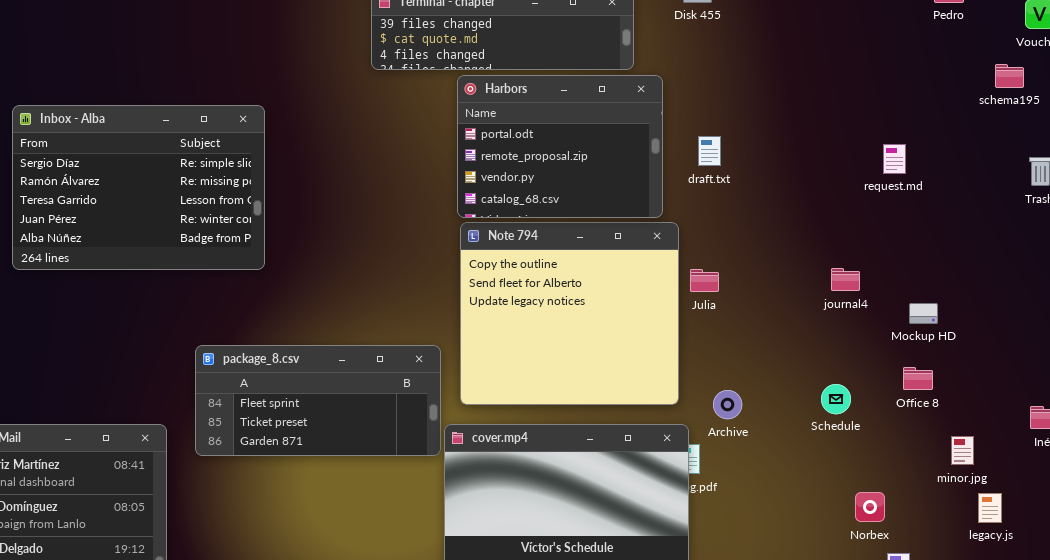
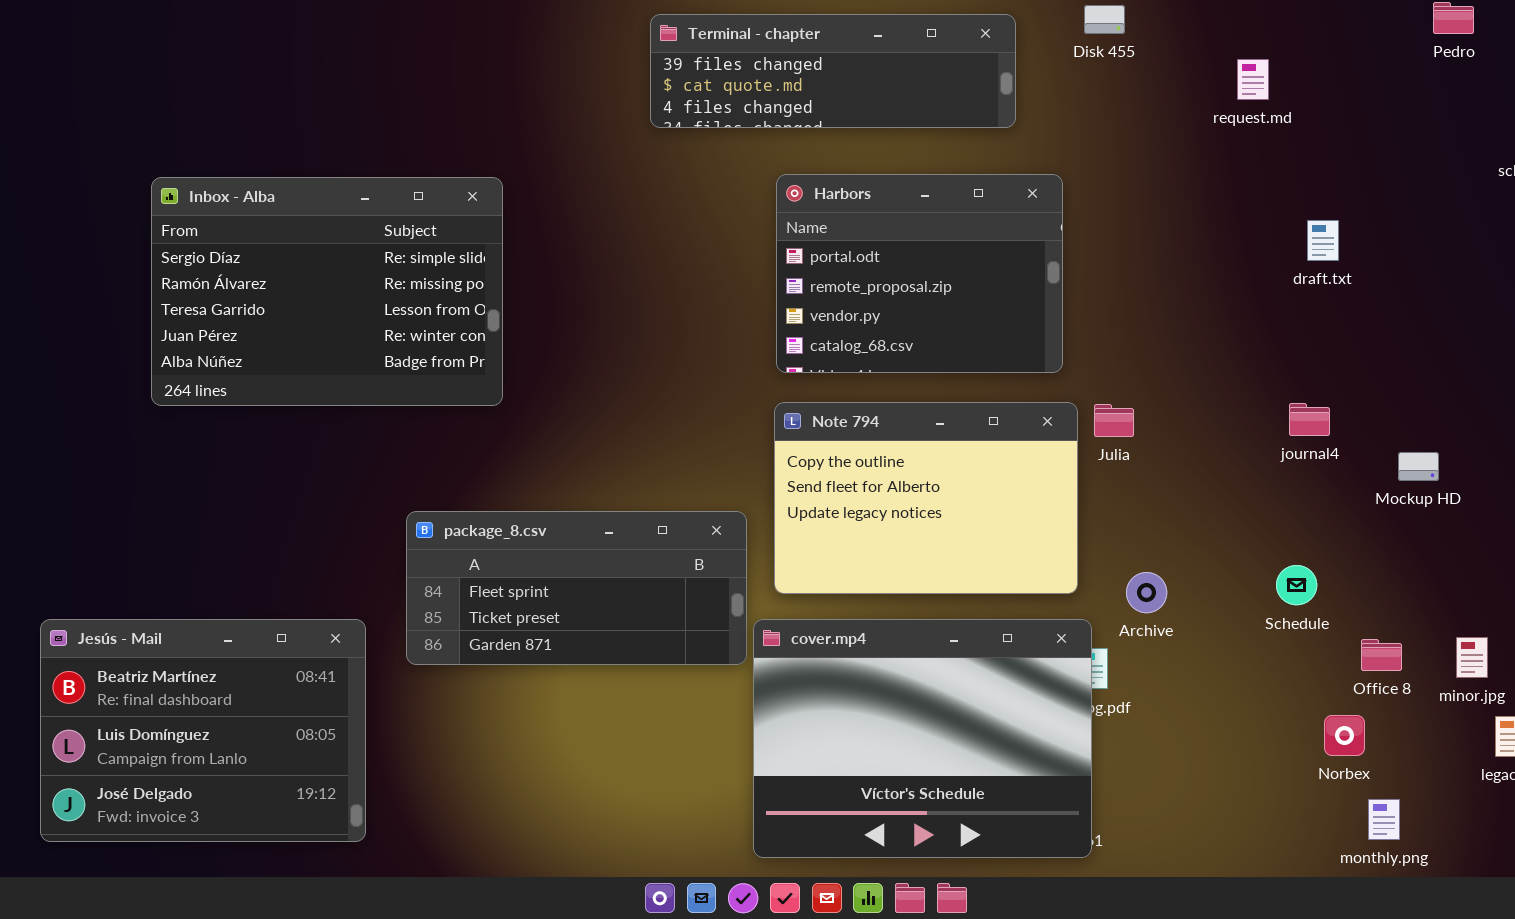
Harbors: [457,75,663,218] -> [776,174,1063,373], moved
draft.txt: [698,136,721,166] -> [1307,220,1339,261], moved
request.md: [883,144,906,174] -> [1237,59,1269,100], moved
Note 794: [460,222,679,405] -> [774,402,1078,594], resized
Office 8: [903,367,933,390] -> [1361,639,1402,671], moved

